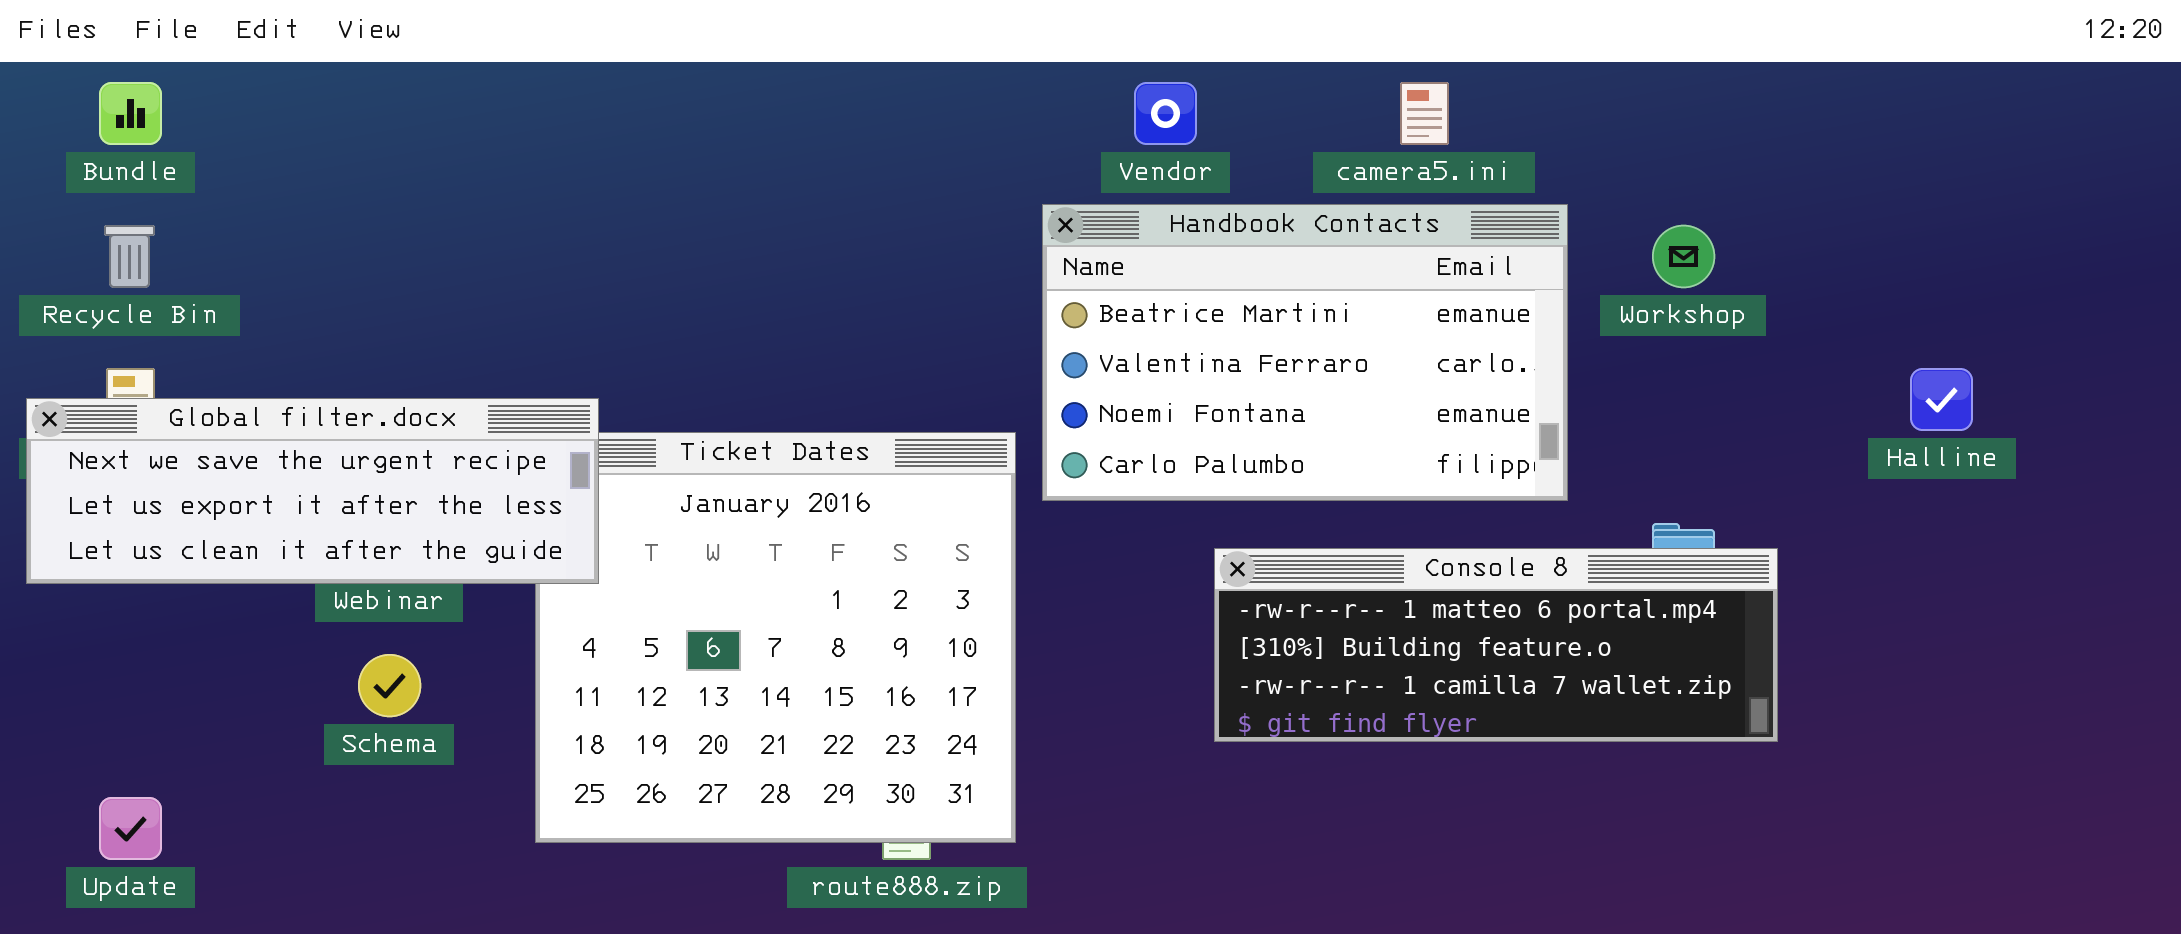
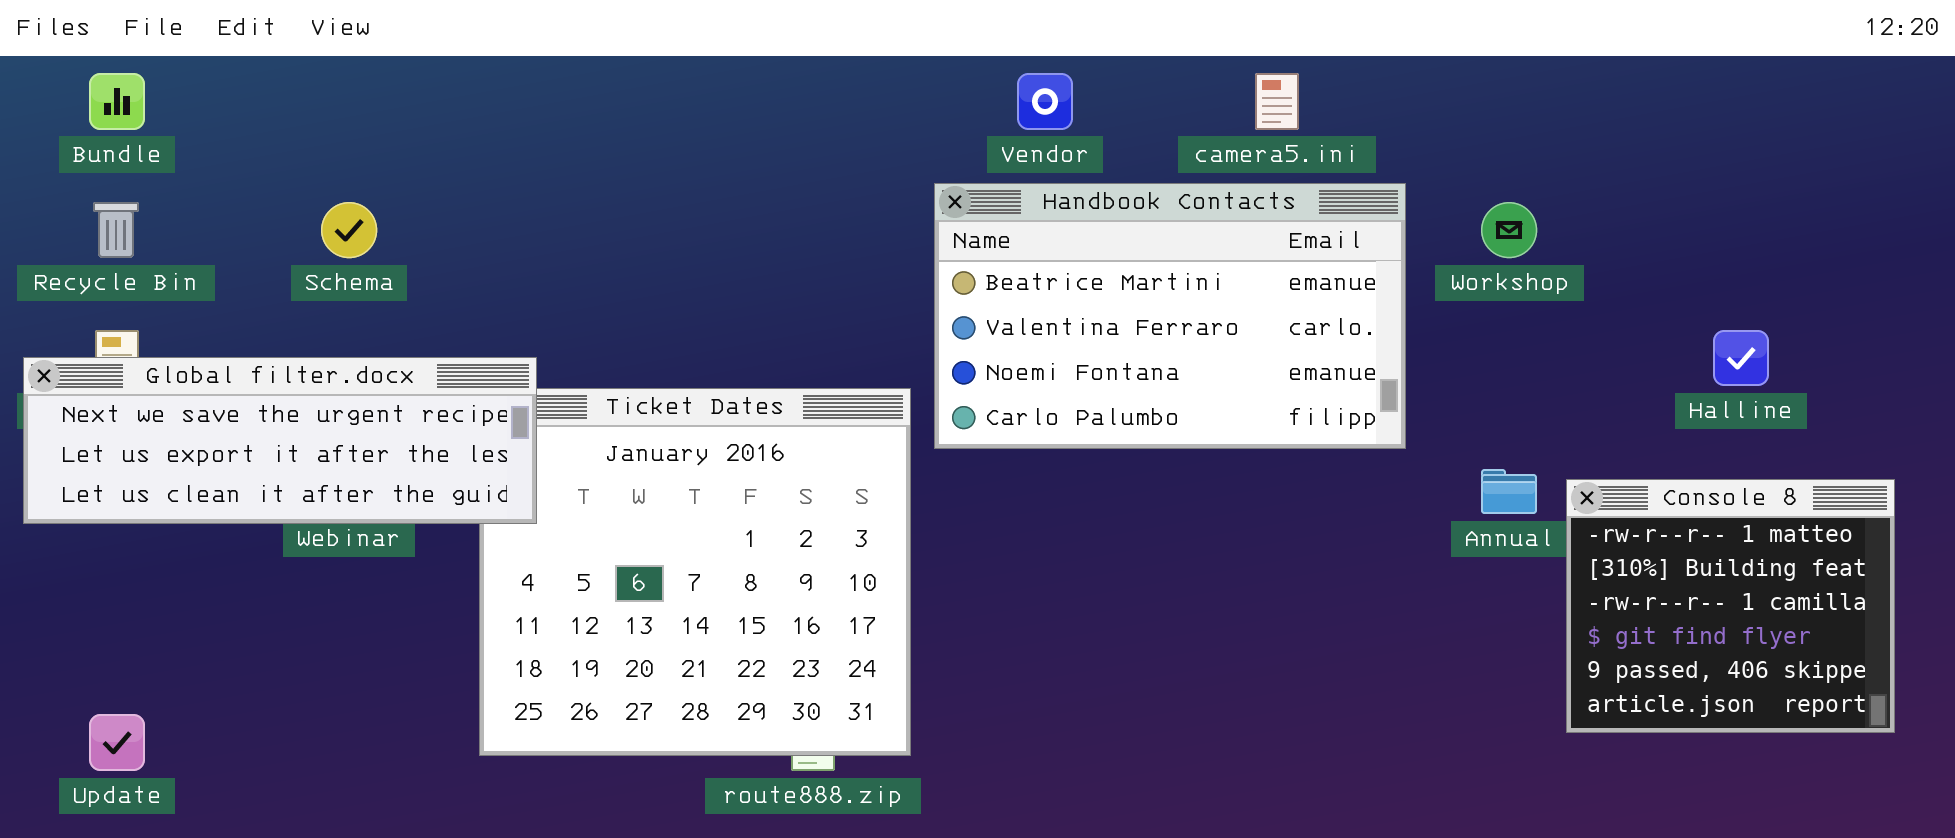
Console 8: [1214,548,1778,742] -> [1566,479,1895,733], moved, resized
Schema: [358,654,421,717] -> [321,202,377,258], moved

